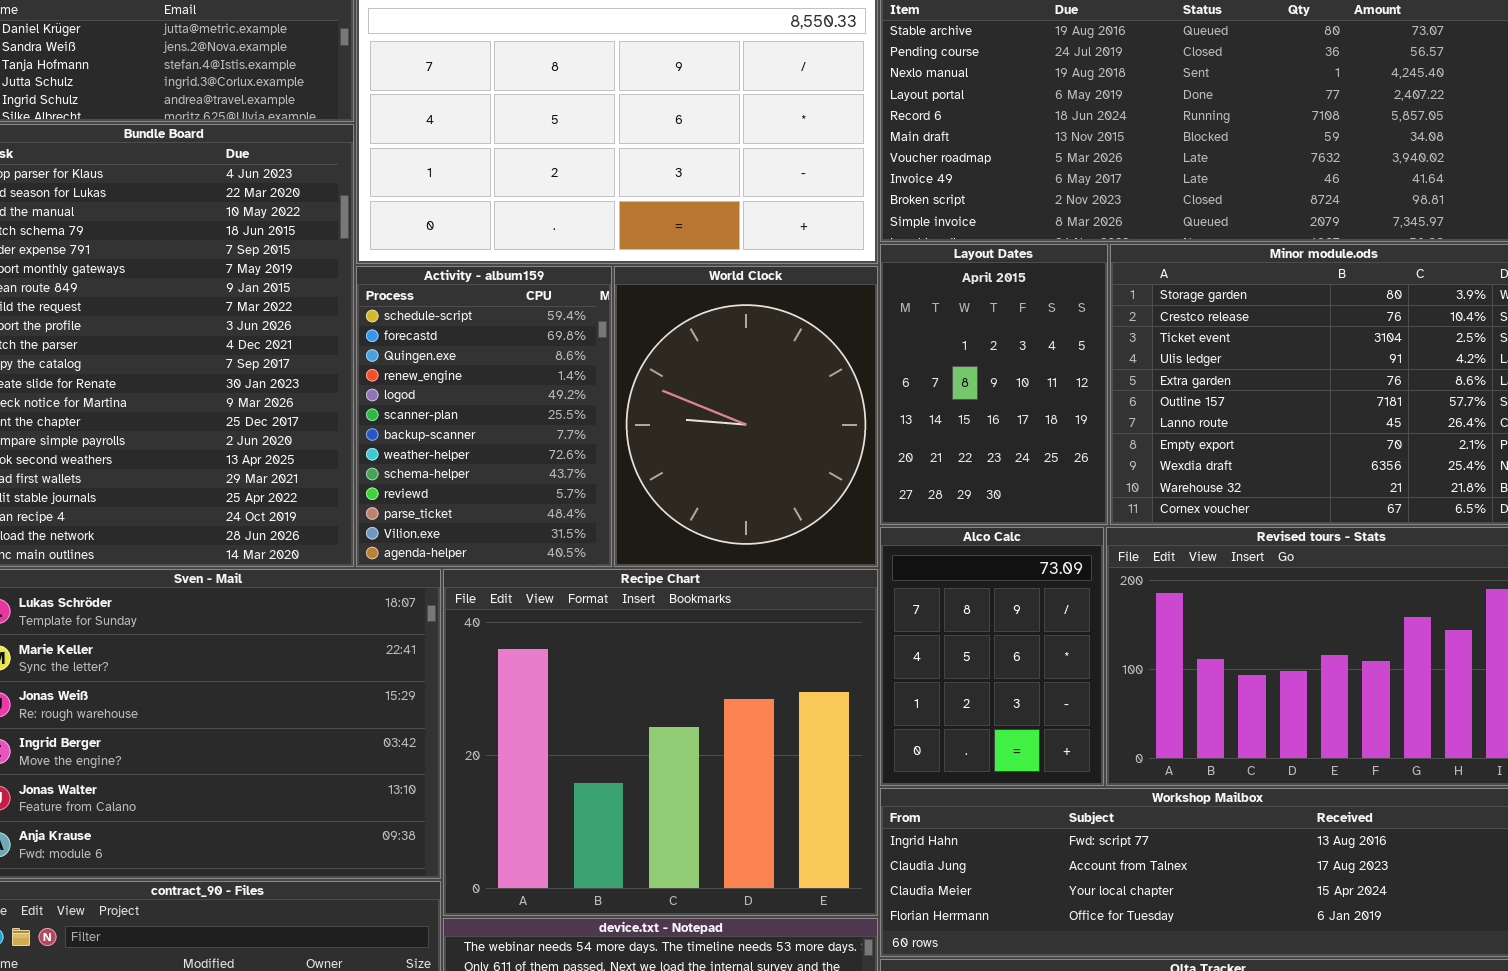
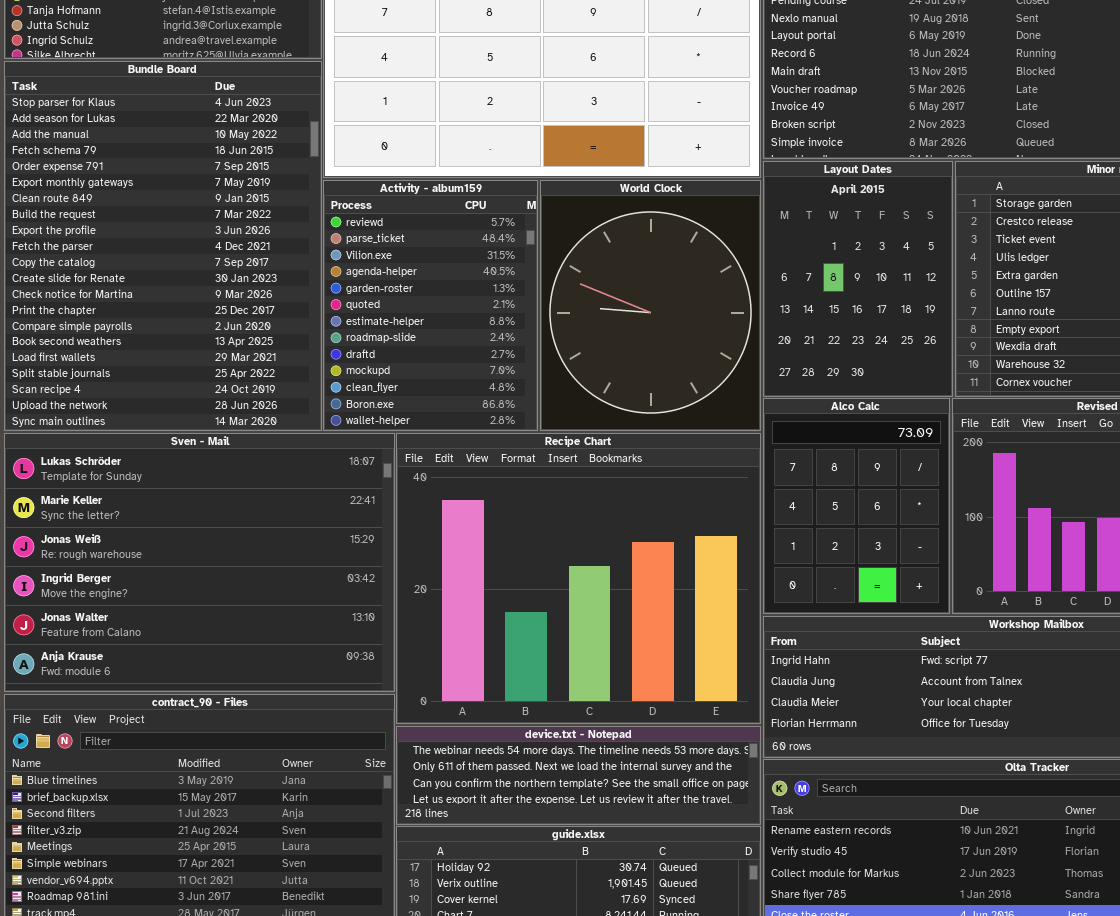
Activity - album159: [356,266,612,567] -> [323,180,538,431], scrolled down 9 rows

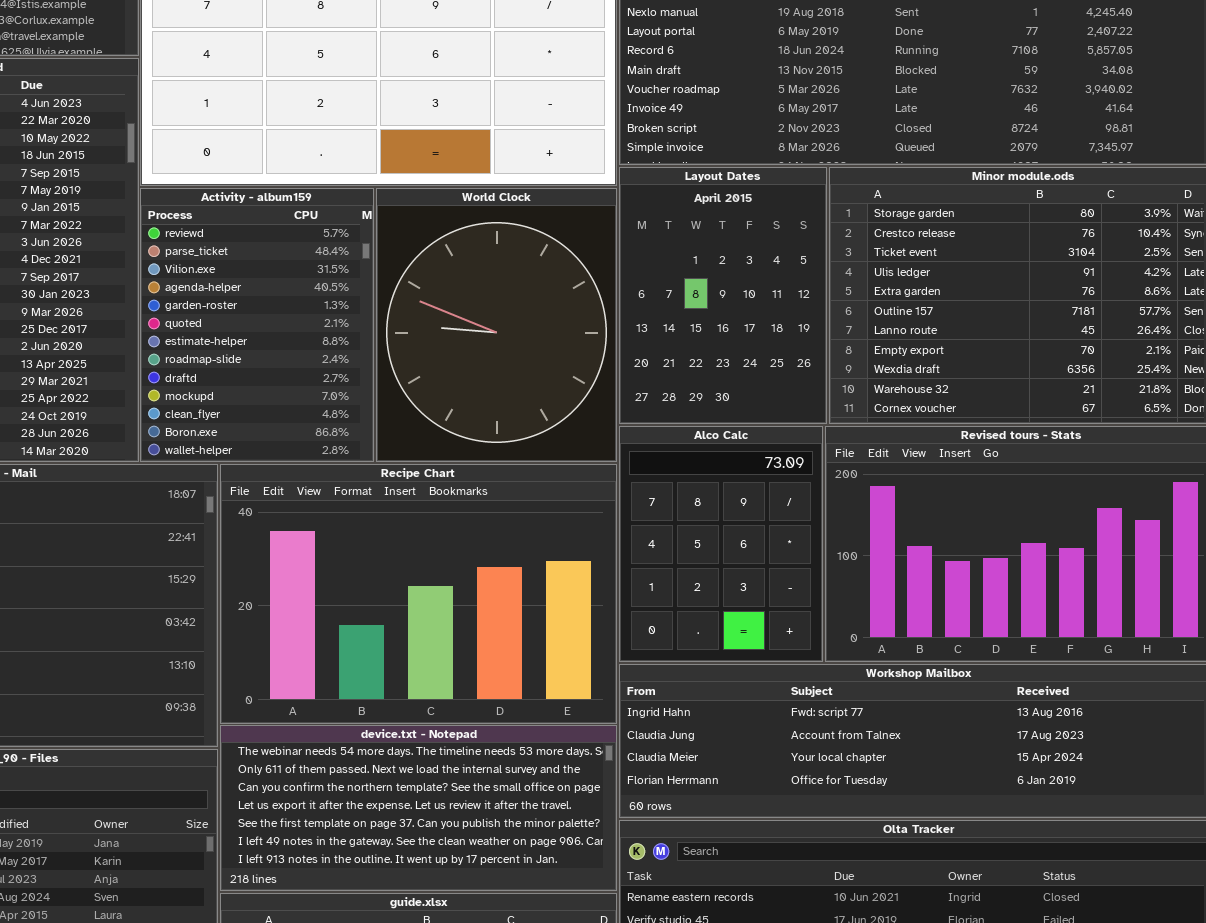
Recipe Chart: [396,433,761,724] -> [220,464,617,724], resized
device.txt - Notepad: [396,726,761,825] -> [220,725,617,891], resized

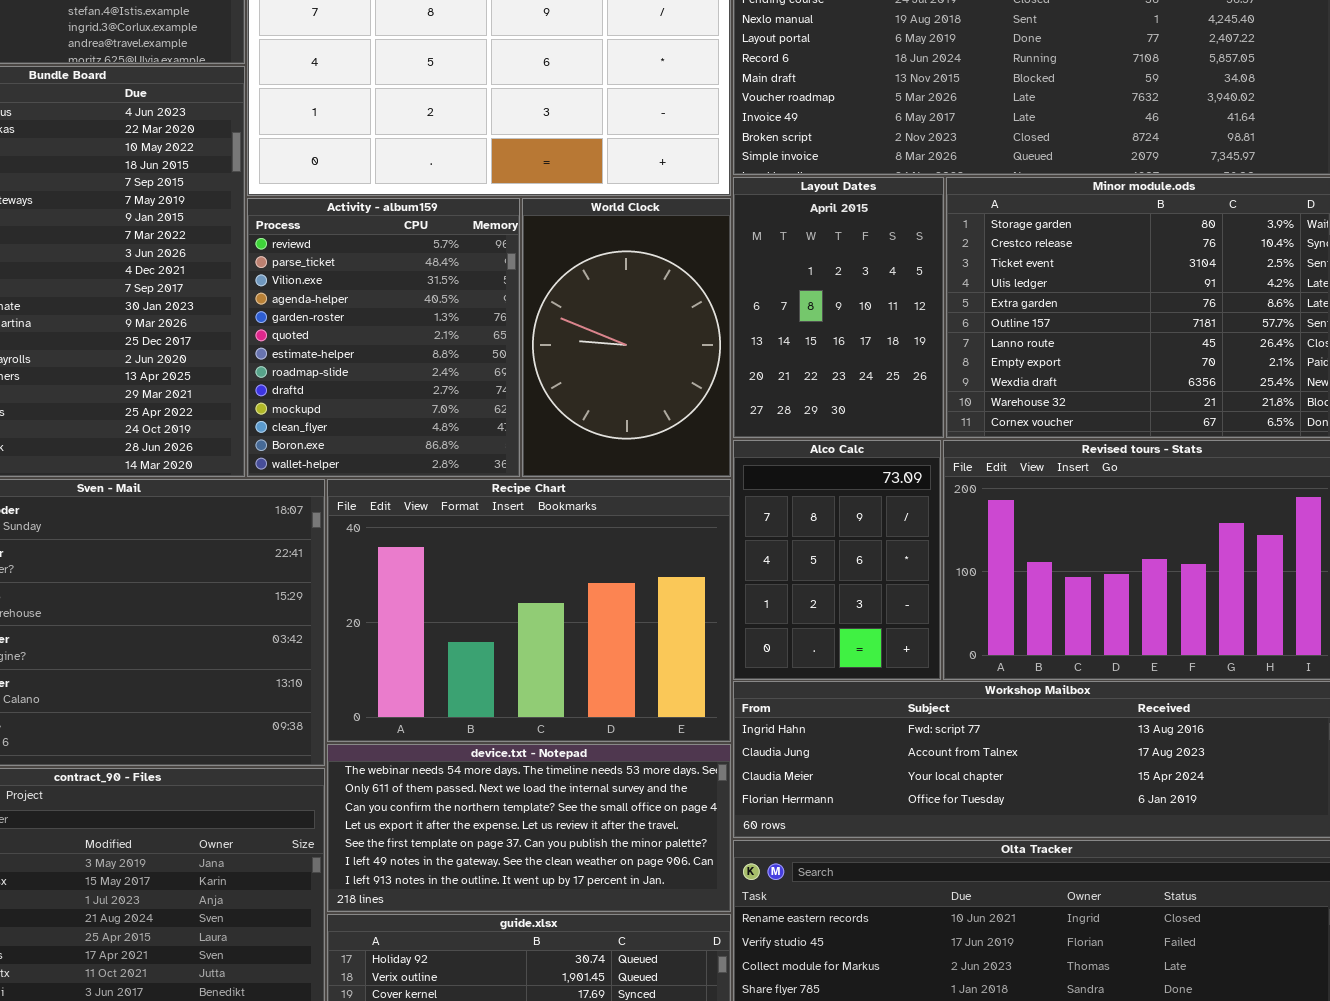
Activity - album159: [140,188,374,462] -> [247,198,520,477], resized
World Clock: [376,188,617,462] -> [522,198,731,477], resized

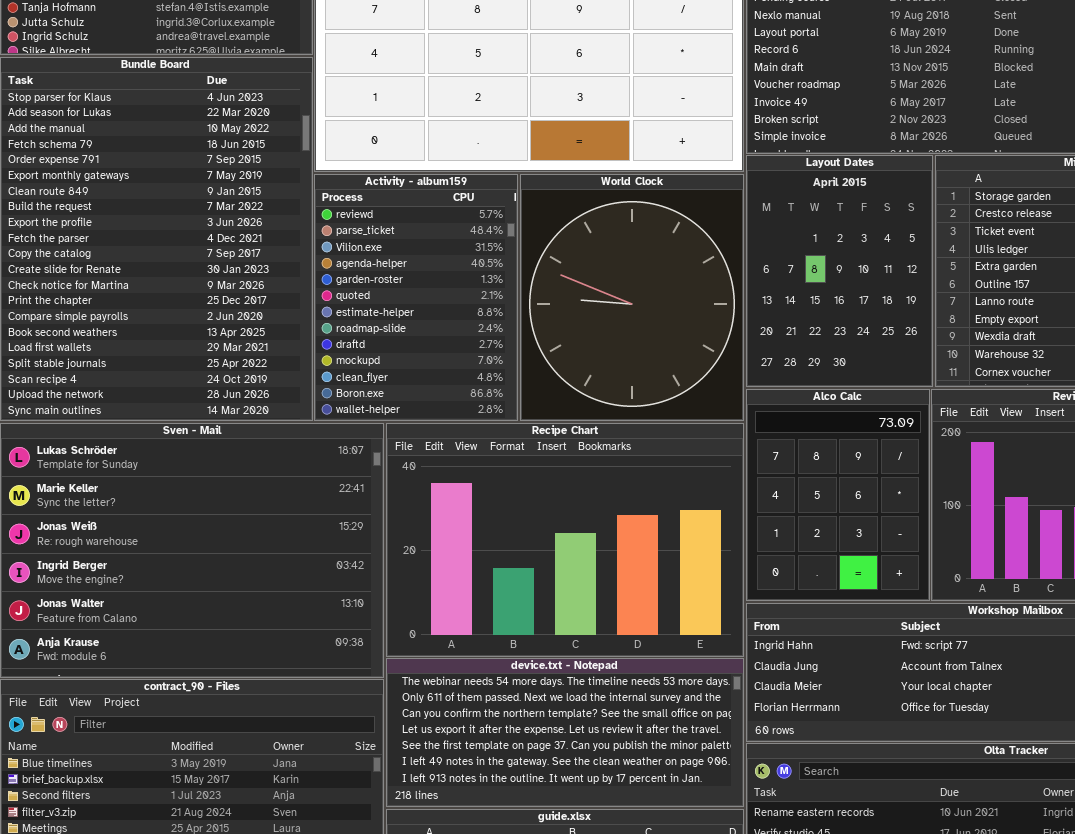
Activity - album159: [247,198,520,477] -> [314,174,518,421], resized
World Clock: [522,198,731,477] -> [520,174,744,421], resized

